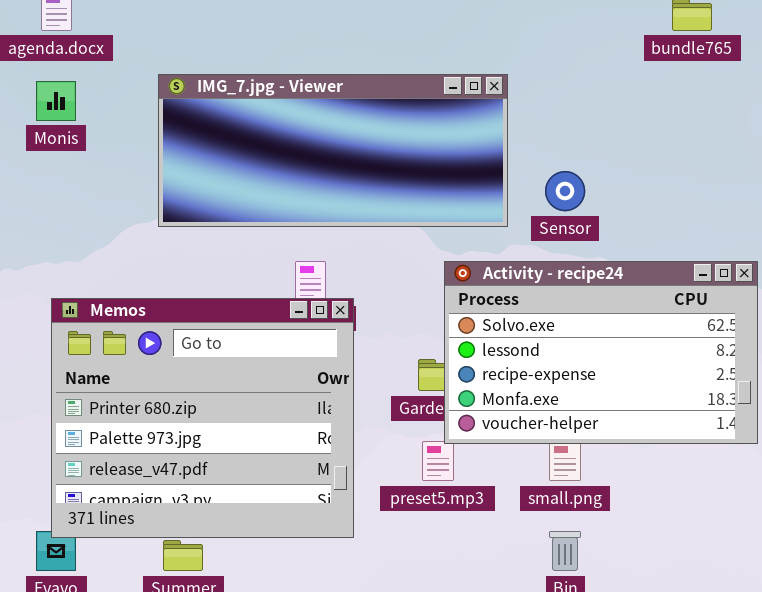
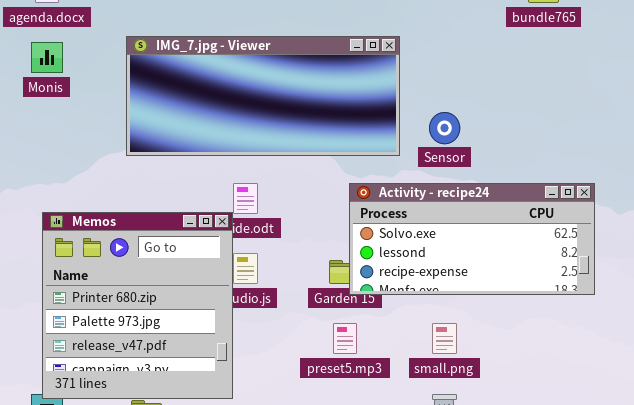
Activity - recipe24: [444,261,758,444] -> [349,183,595,295], resized
Memos: [51,298,354,538] -> [42,212,233,399], resized

